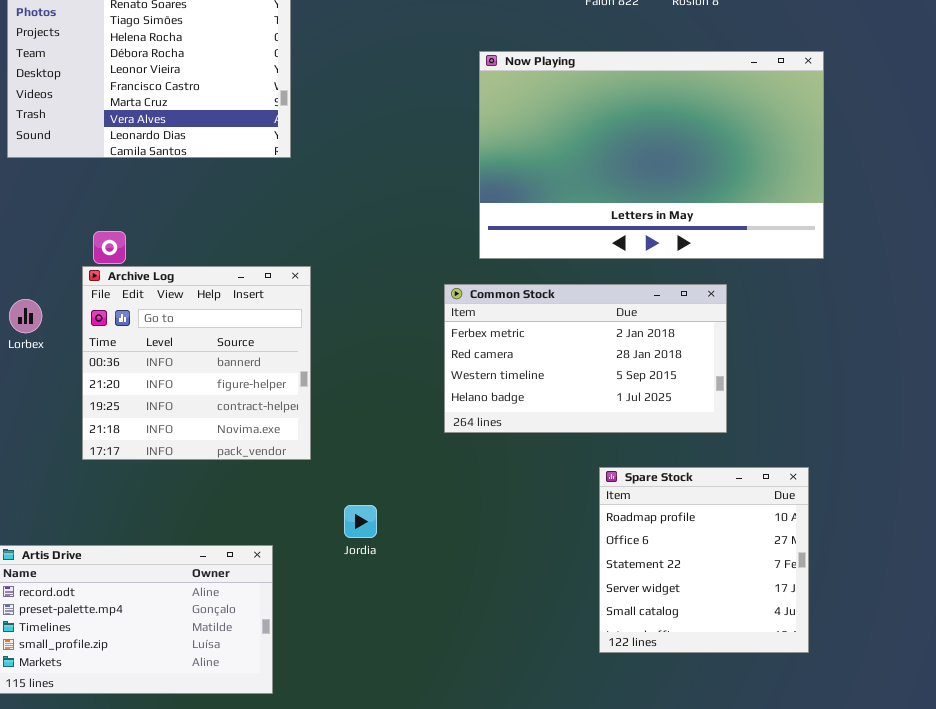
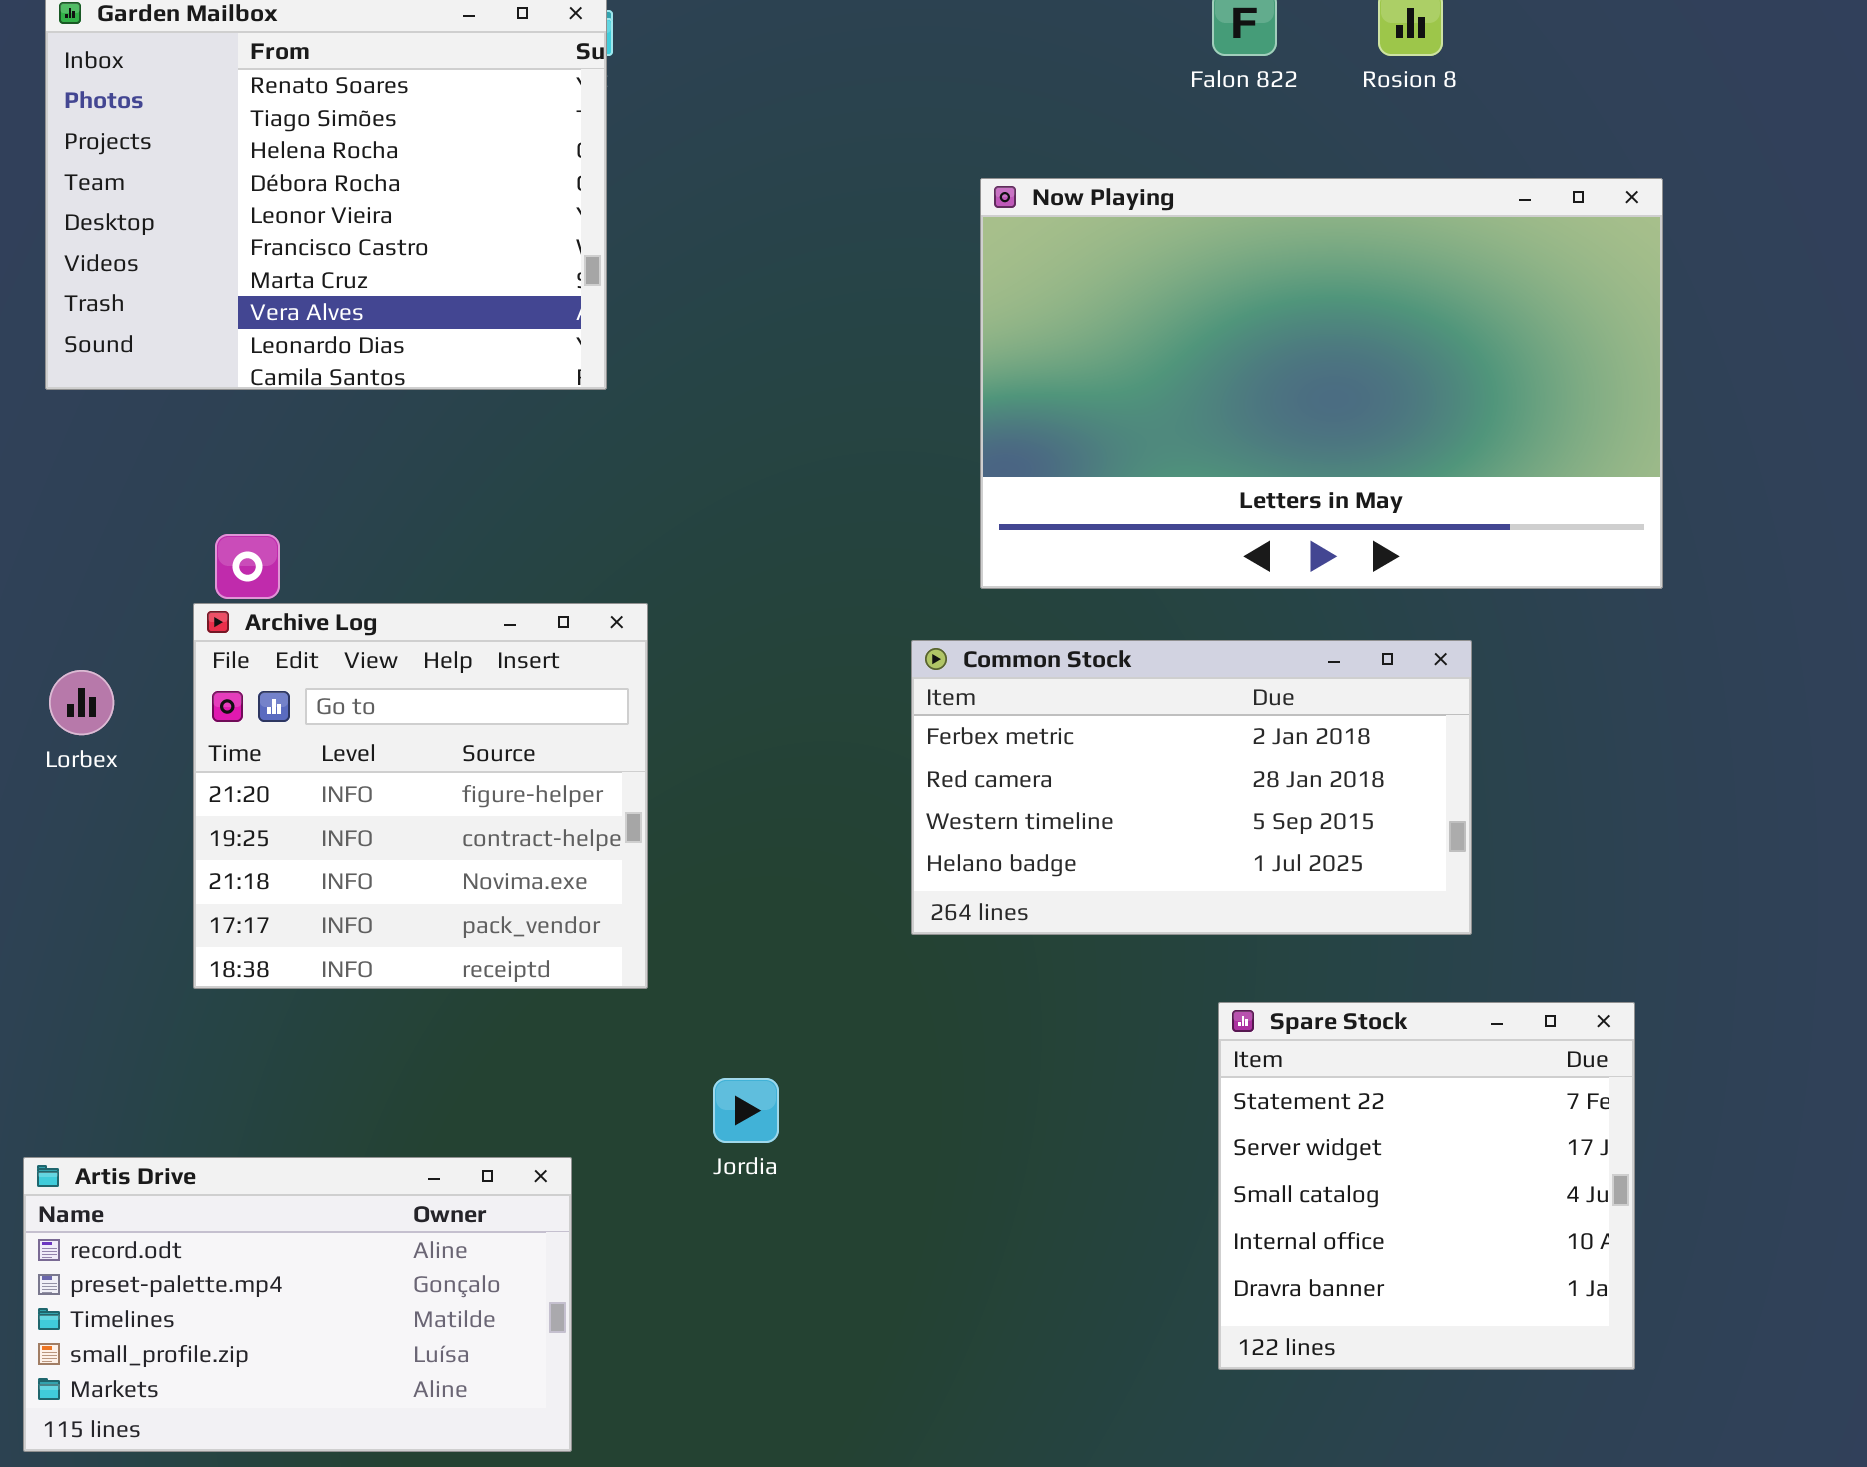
Archive Log: [82,266,311,460] -> [193,603,648,989], scrolled down 1 row
Spare Stock: [599,467,809,653] -> [1218,1002,1635,1370], scrolled down 2 rows

